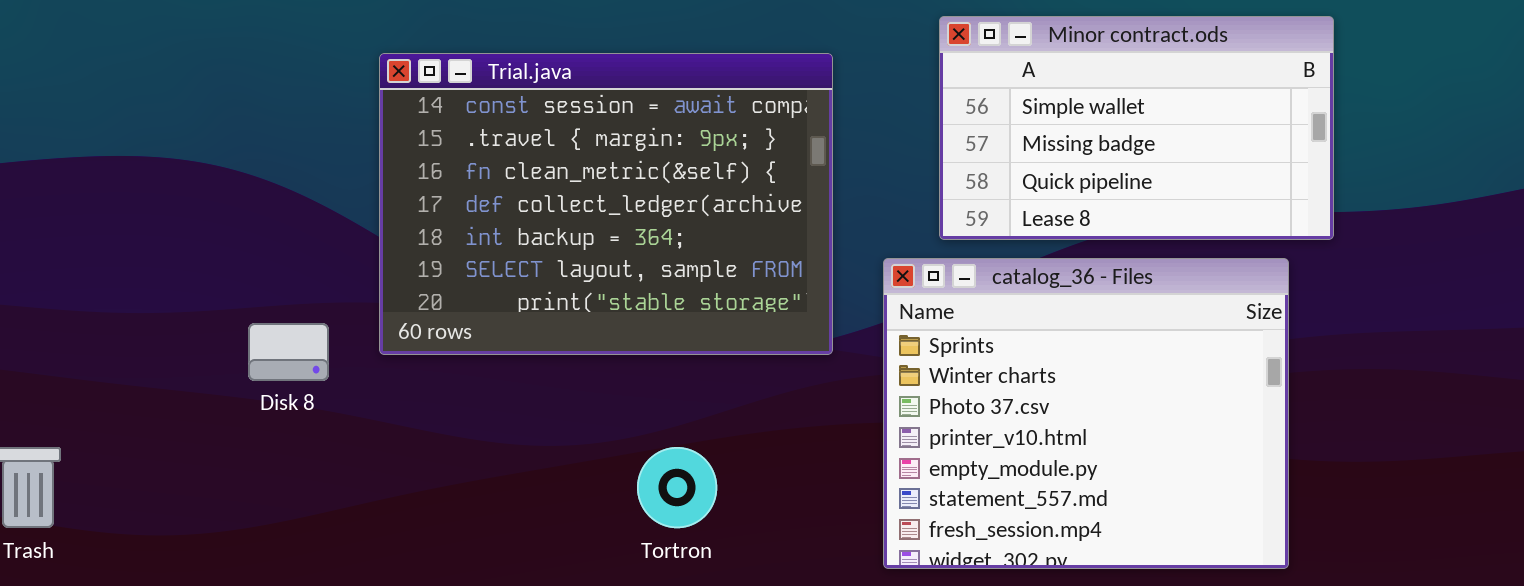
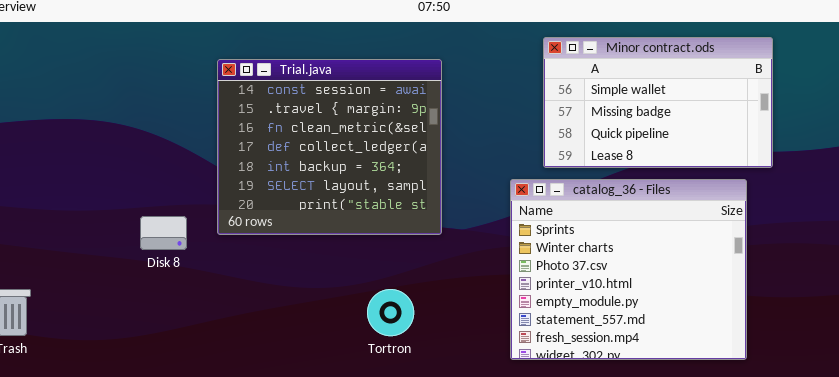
Trial.java: [379,53,833,355] -> [217,59,442,235], resized

